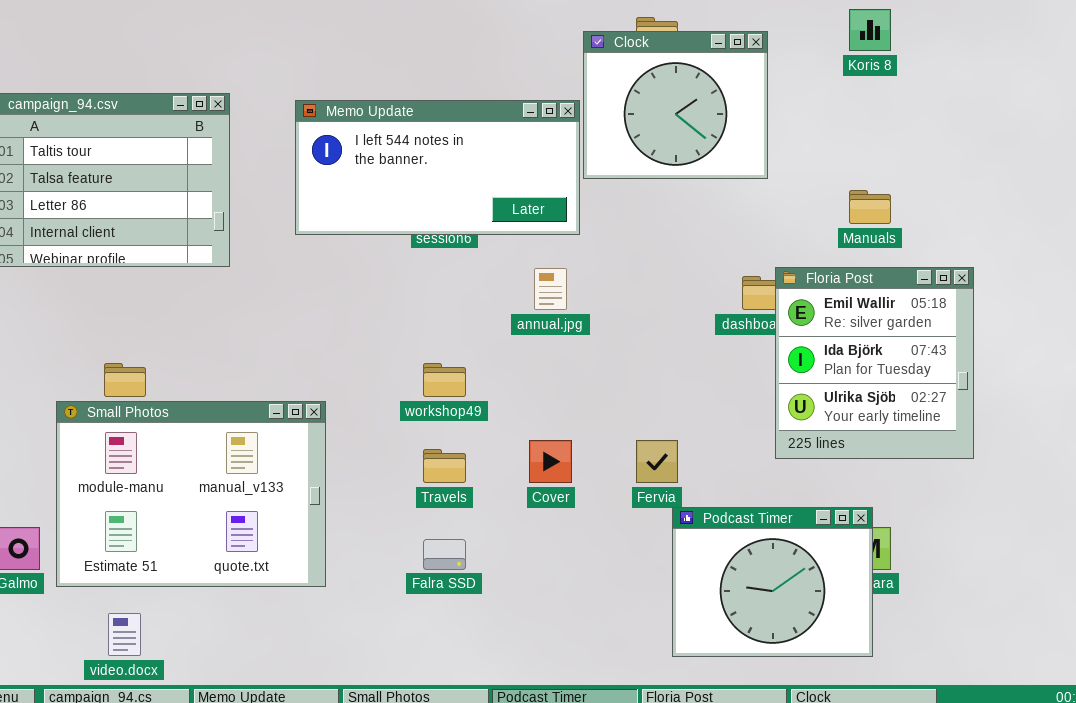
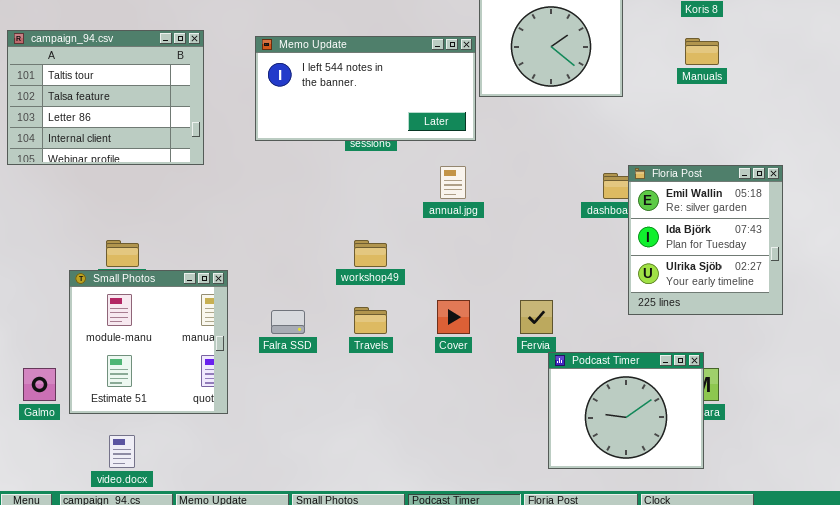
Manuals: [849,190,891,224] -> [685,38,719,65], moved
Small Photos: [56,401,326,587] -> [69,270,228,414], resized
Falra SSD: [423,539,466,570] -> [271,310,305,334], moved

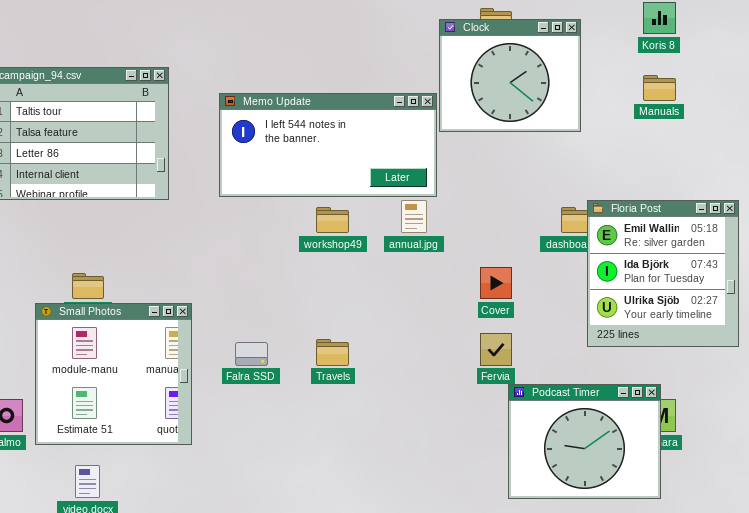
Memo Update: [255,36,476,141] -> [219,93,437,197], moved
workshop49: [354,240,387,267] -> [316,207,349,233], moved
Cover: [437,300,470,334] -> [480,267,512,299], moved

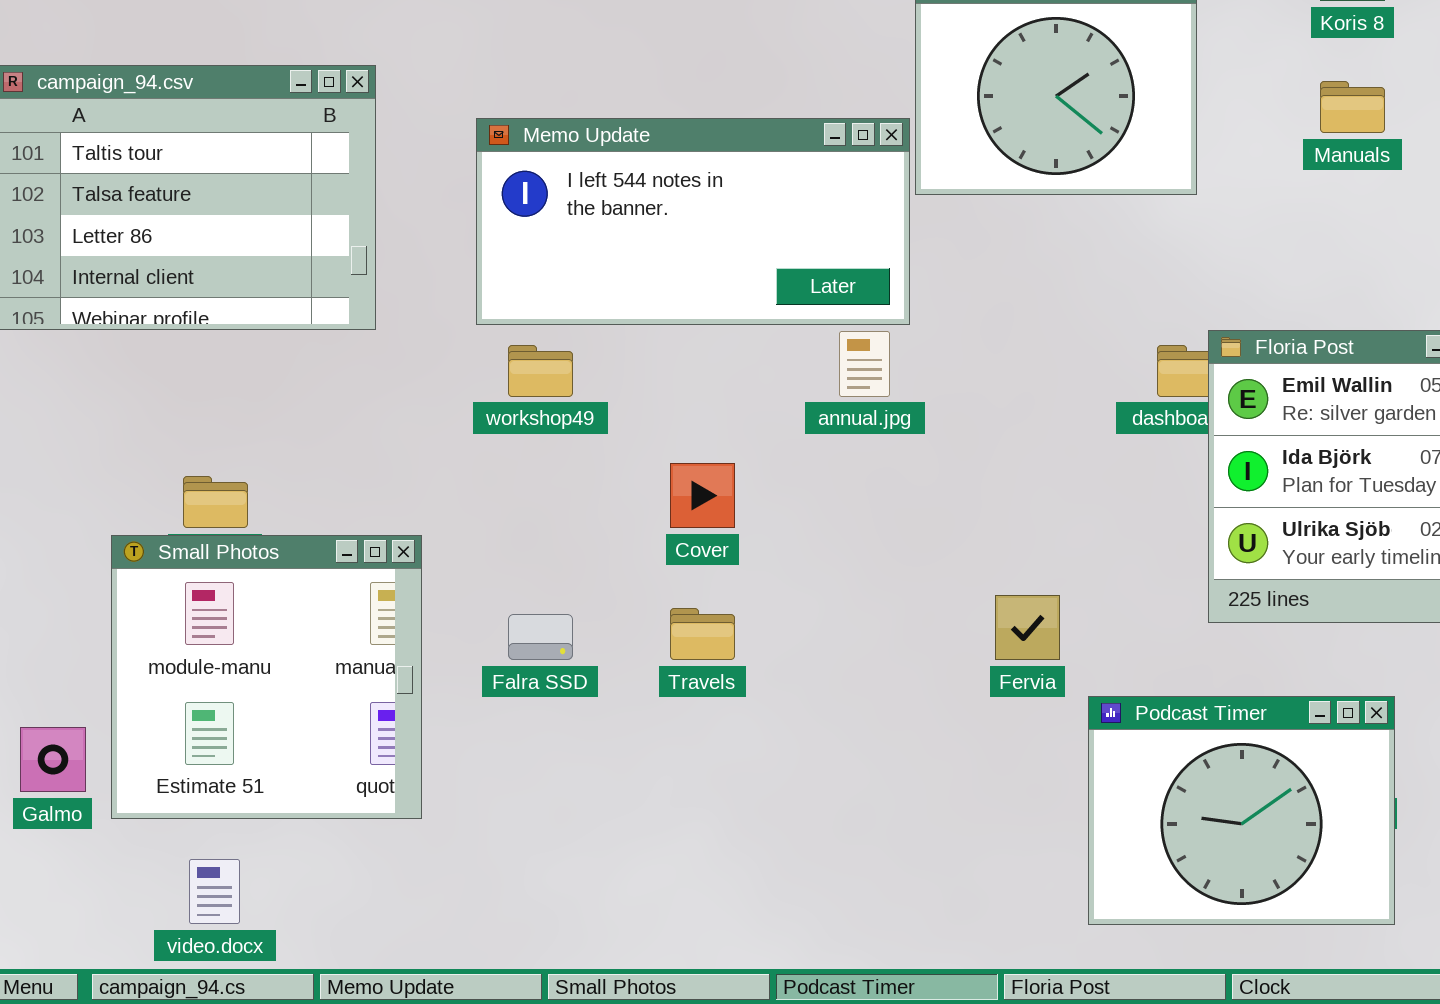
workshop49: [316,207,349,233] -> [508,345,573,397], moved
Cover: [480,267,512,299] -> [670,463,735,528], moved
Podcast Timer: [508,384,661,499] -> [1088,696,1395,925], moved

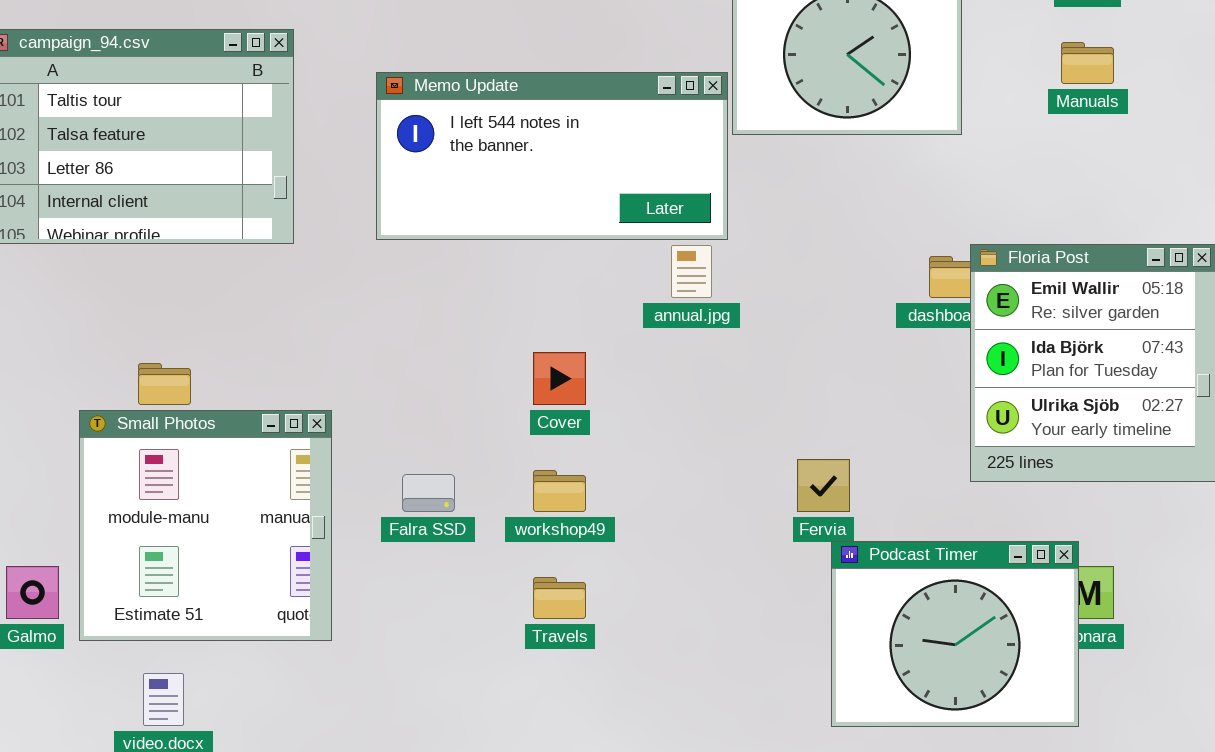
workshop49: [508,345,573,397] -> [533,470,586,512], moved
Travels: [670,608,735,660] -> [533,577,586,619], moved
Podcast Timer: [1088,696,1395,925] -> [831,541,1079,727], moved

